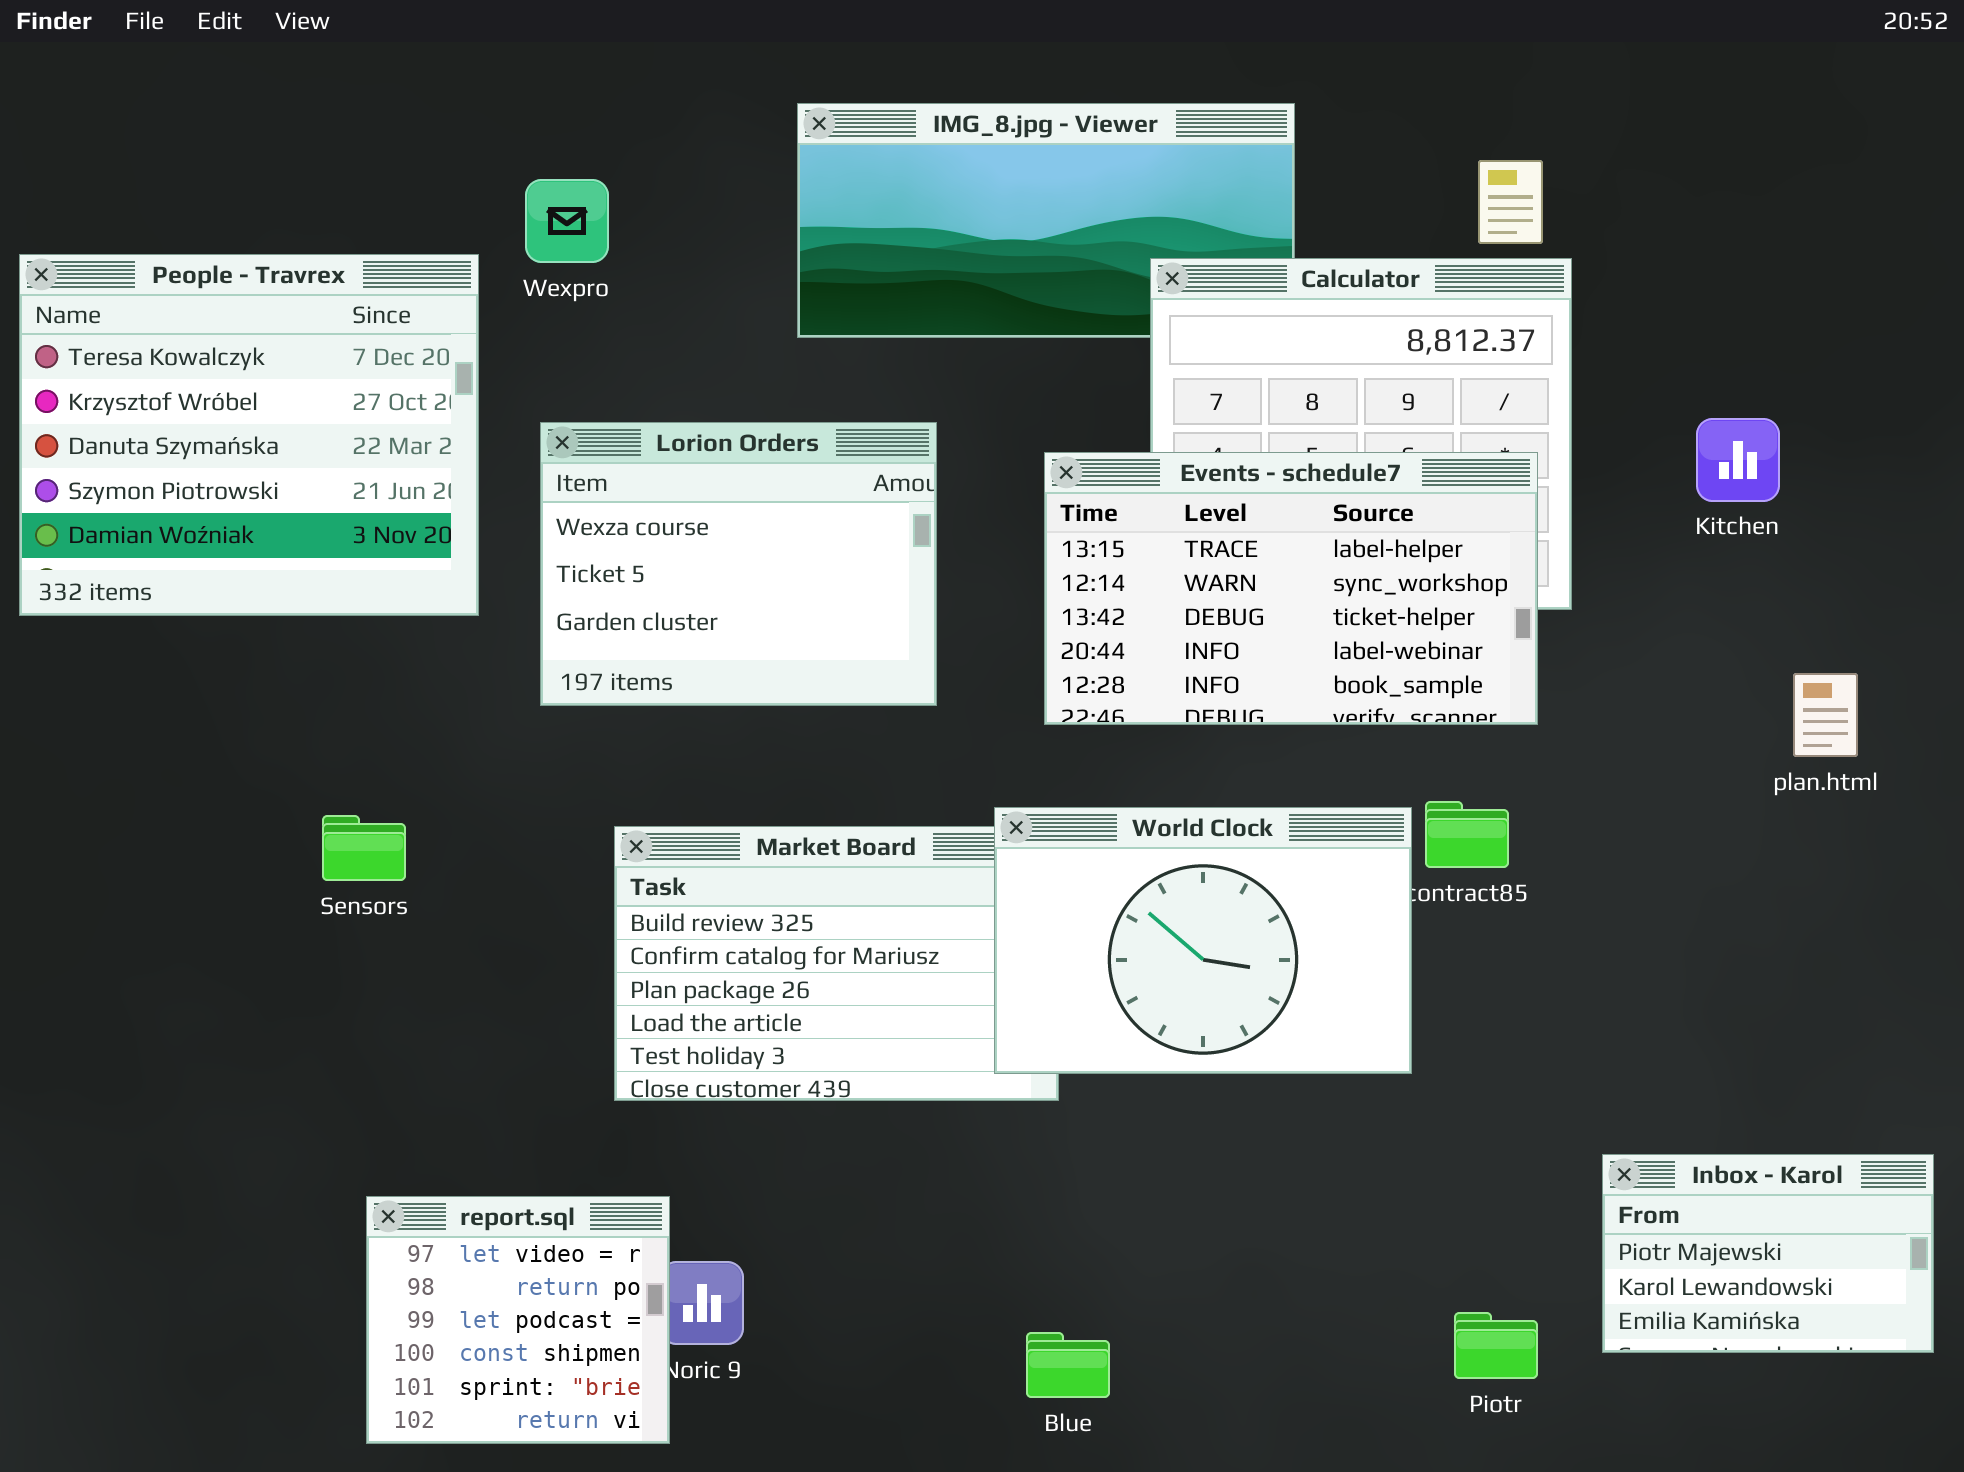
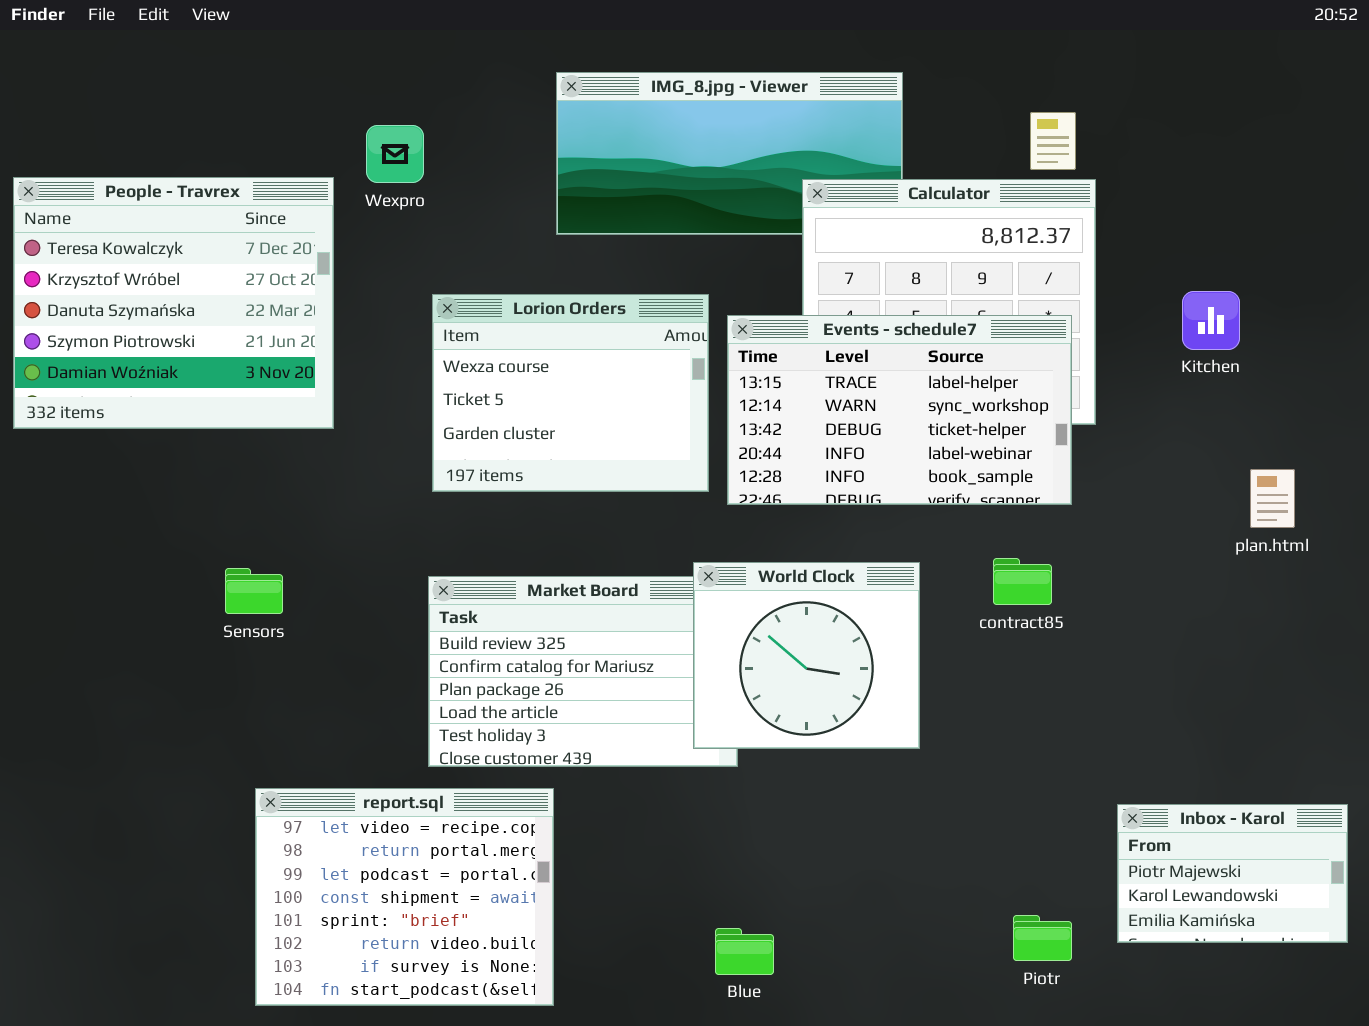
Lorion Orders: [540,422,937,706] -> [432,294,709,492], moved
World Clock: [994,807,1412,1074] -> [693,562,920,749], resized
report.sql: [366,1196,670,1444] -> [255,788,554,1006], resized

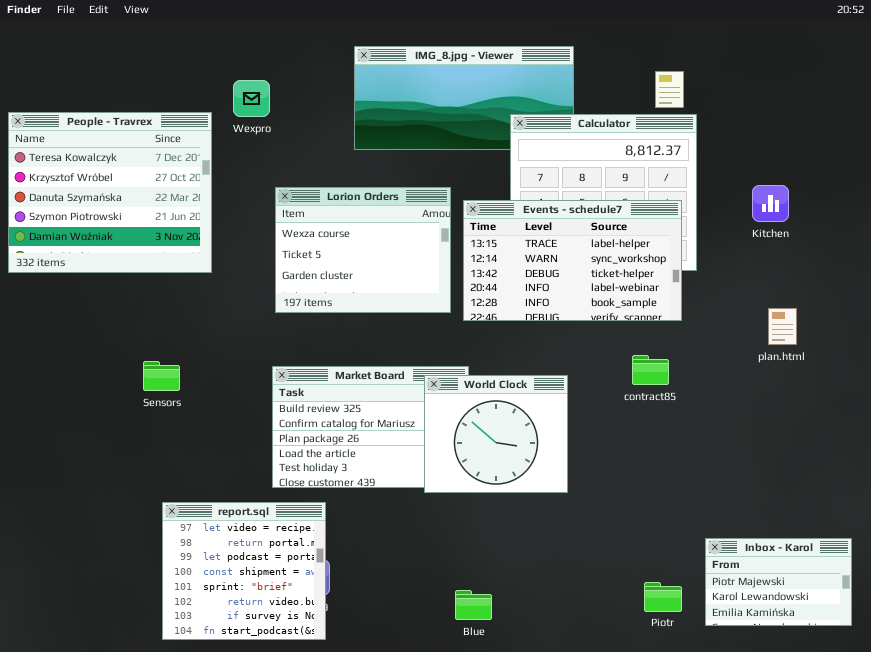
plan.html: [1250,469,1295,528] -> [768,308,797,345], moved
World Clock: [693,562,920,749] -> [424,375,568,493], moved
report.sql: [255,788,554,1006] -> [162,502,326,640], resized
Inbox - Karol: [1117,804,1348,943] -> [705,538,852,626], moved

